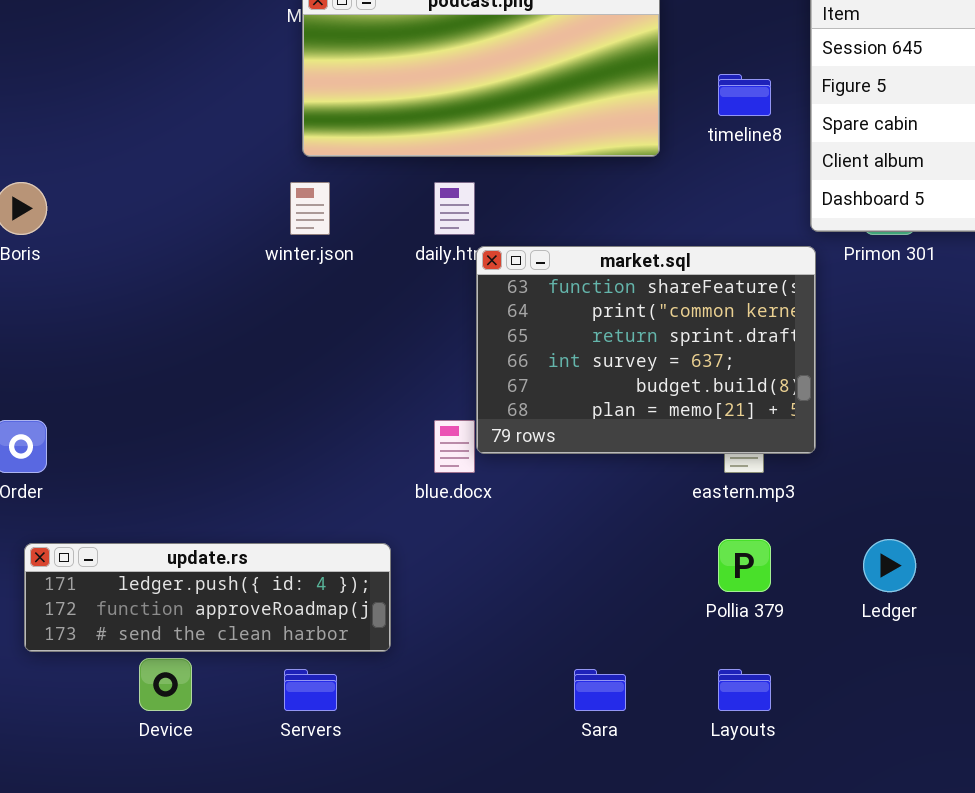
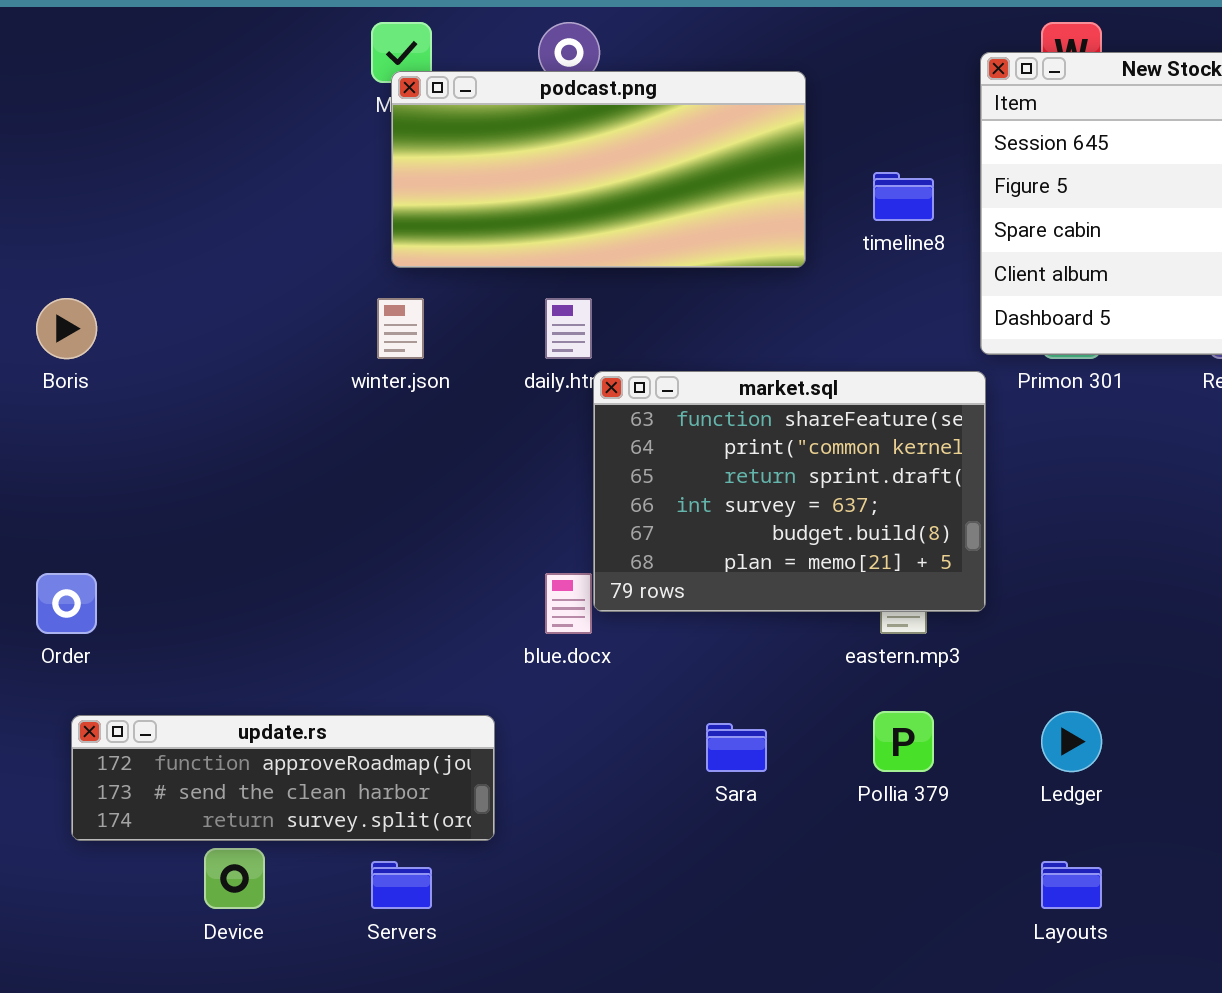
update.rs: [24,543,391,652] -> [71,715,495,841], scrolled down 1 row
Sara: [574,669,626,711] -> [706,723,767,772], moved
Layouts: [718,669,771,711] -> [1041,861,1102,909], moved

